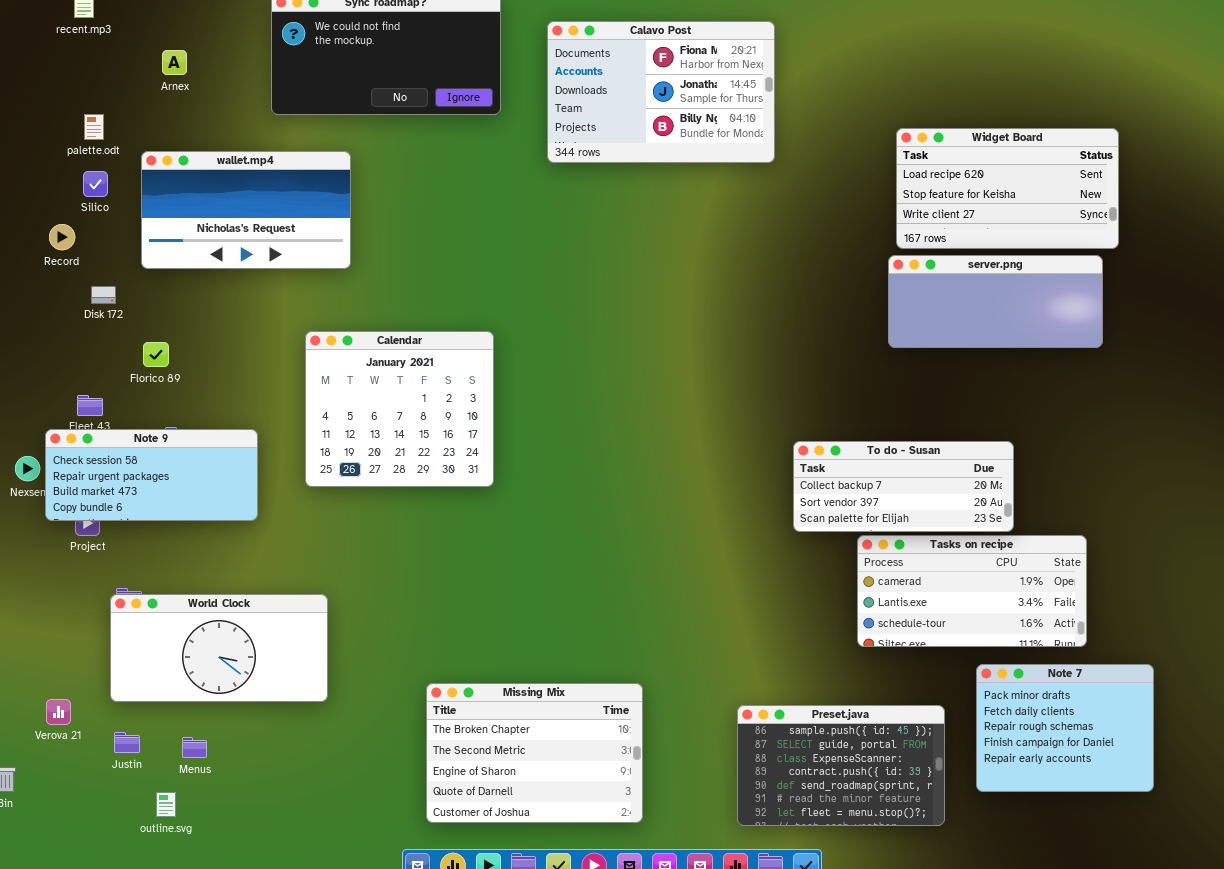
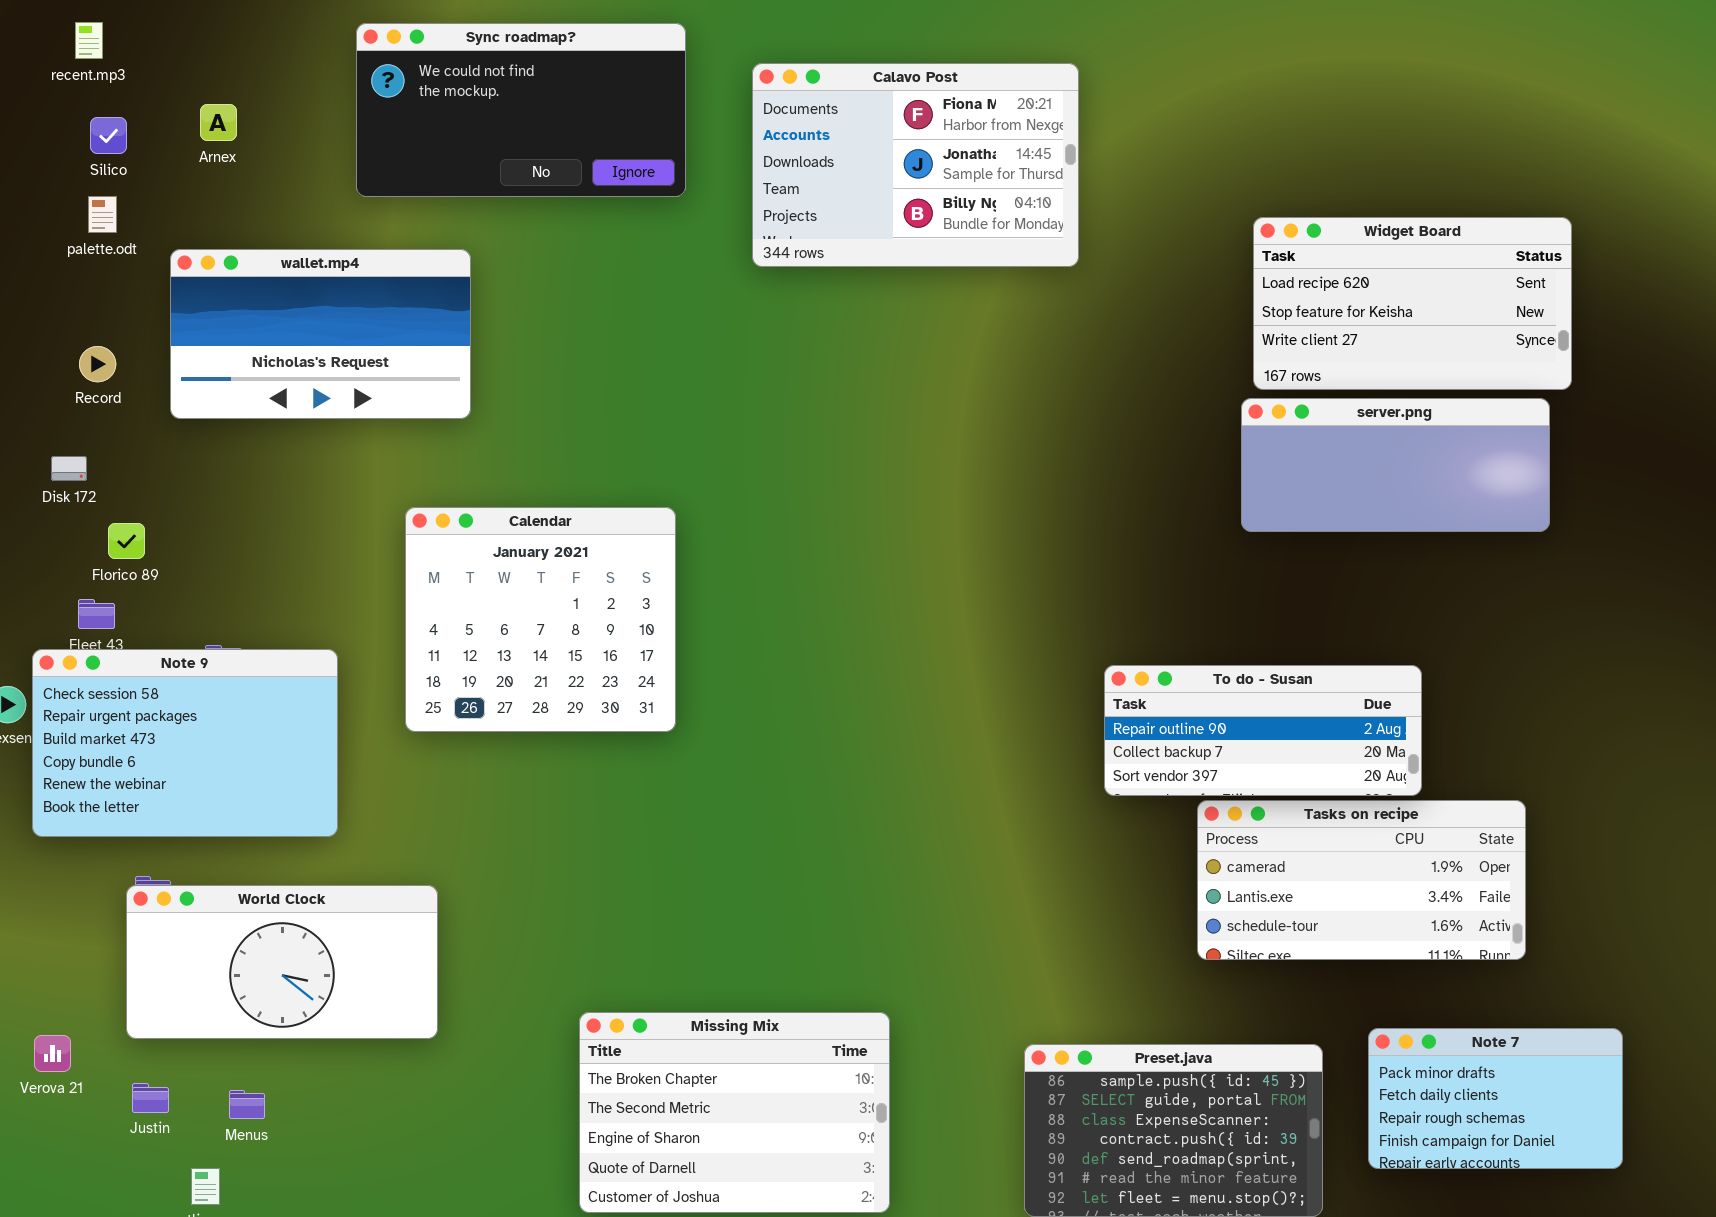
Silico: [83,171,108,197] -> [90,117,127,154], moved
Record: [49,224,75,250] -> [79,346,116,382], moved
Disk 172: [91,286,116,304] -> [51,456,87,481], moved
Florico 89: [143,342,169,367] -> [108,523,145,559], moved
Note 9: [45,429,258,521] -> [32,649,338,837], resized
To do - Susan: [793,441,1014,532] -> [1104,665,1422,796], scrolled up 1 row
Note 7: [976,664,1154,792] -> [1368,1028,1623,1169], resized

